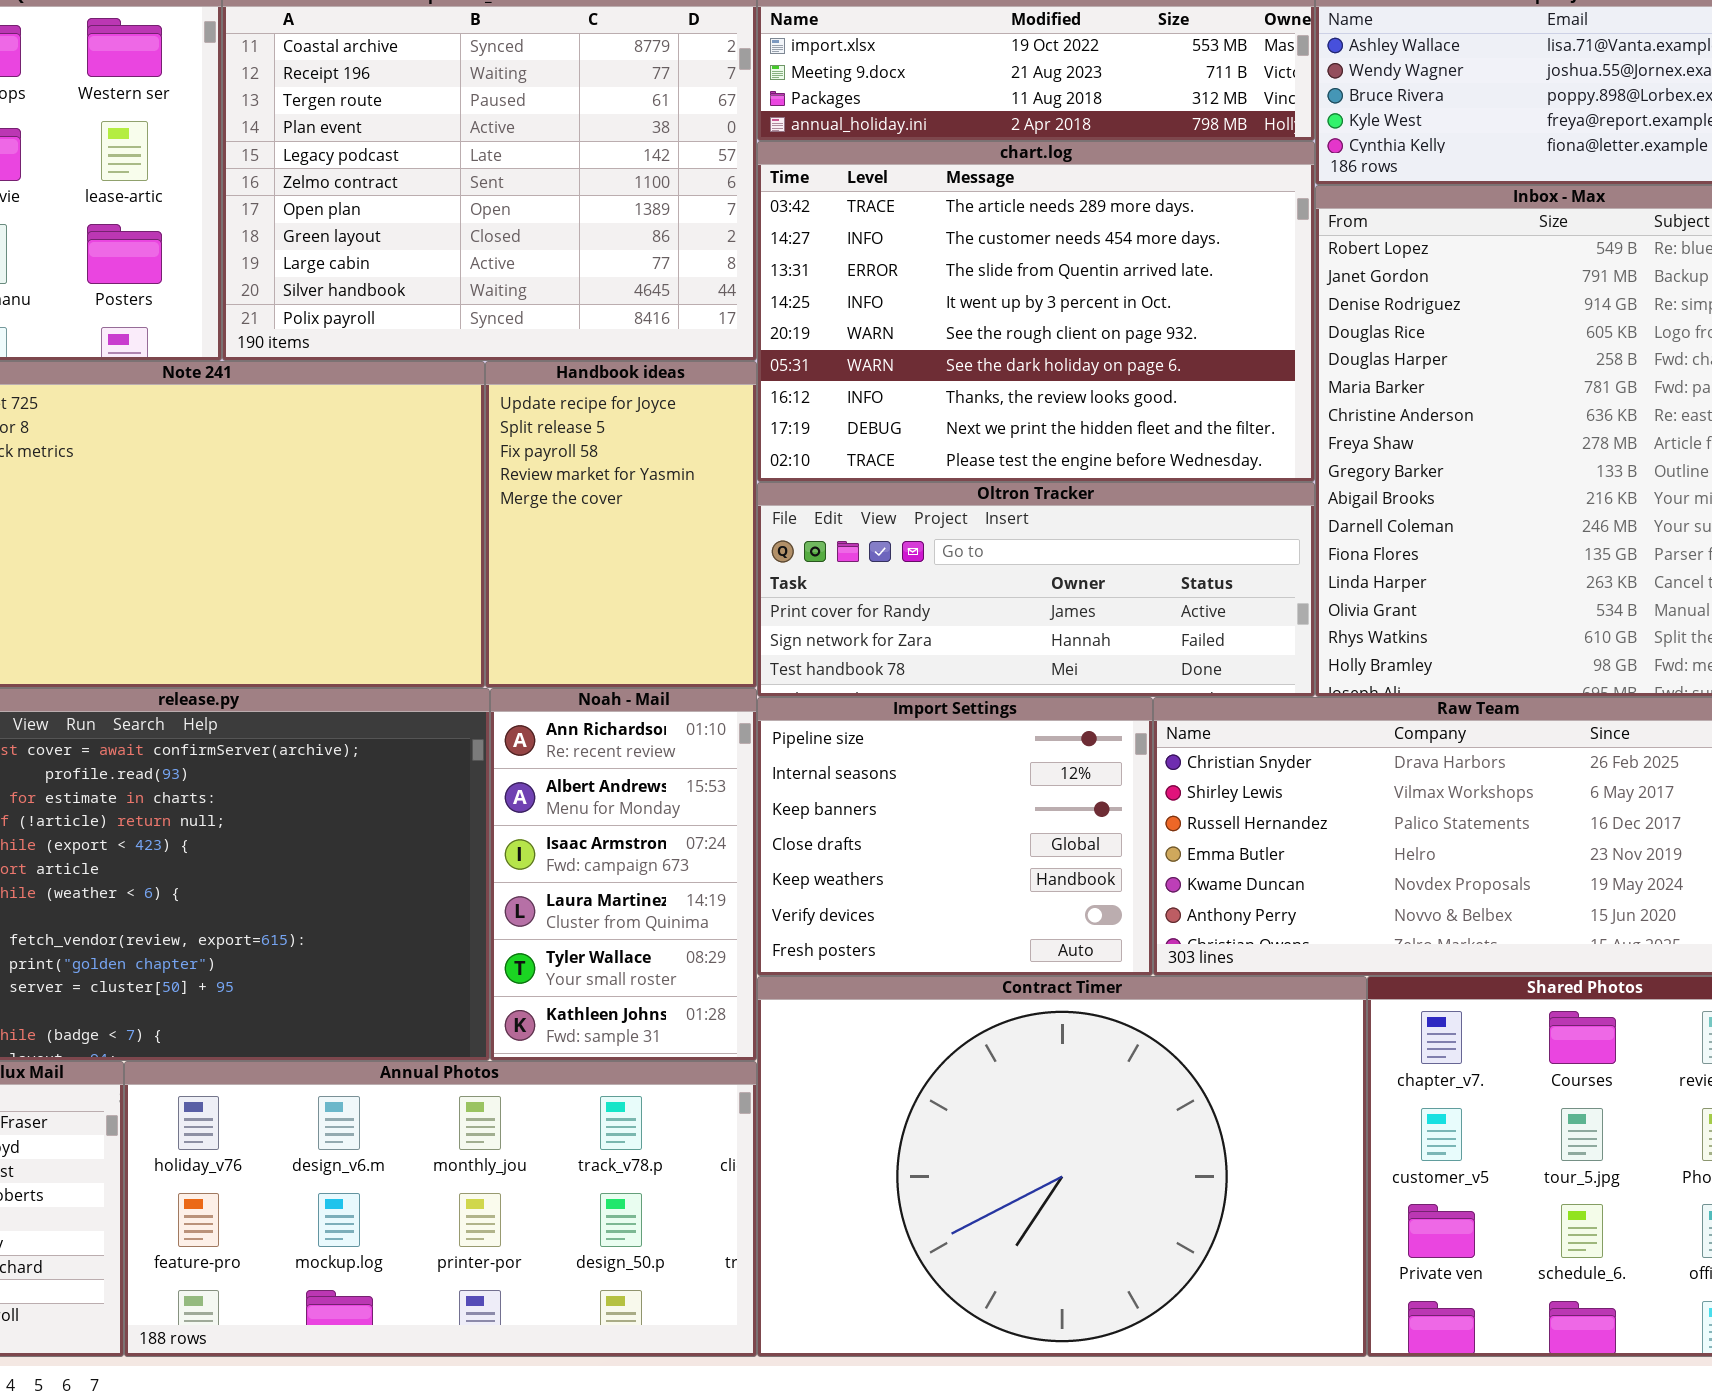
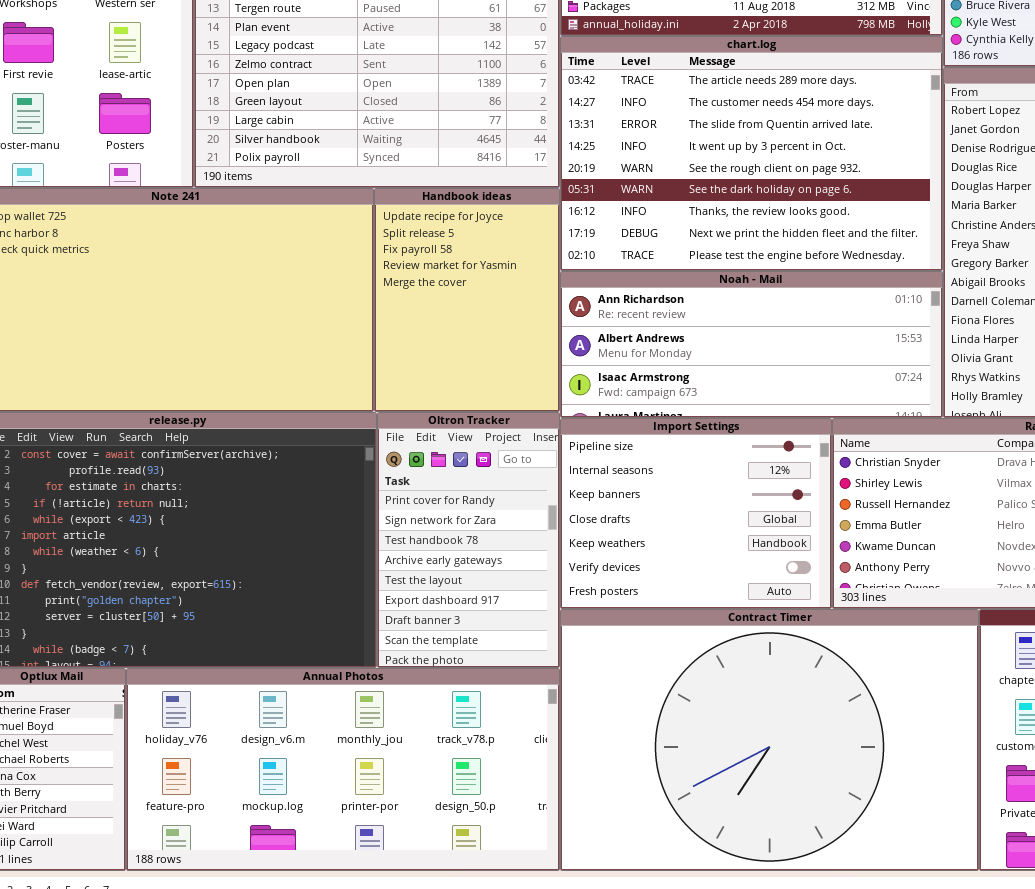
Oltron Tracker: [757,482,1315,697] -> [377,412,560,668], moved, resized
Noah - Mail: [490,688,757,1061] -> [560,271,943,418], moved, resized

